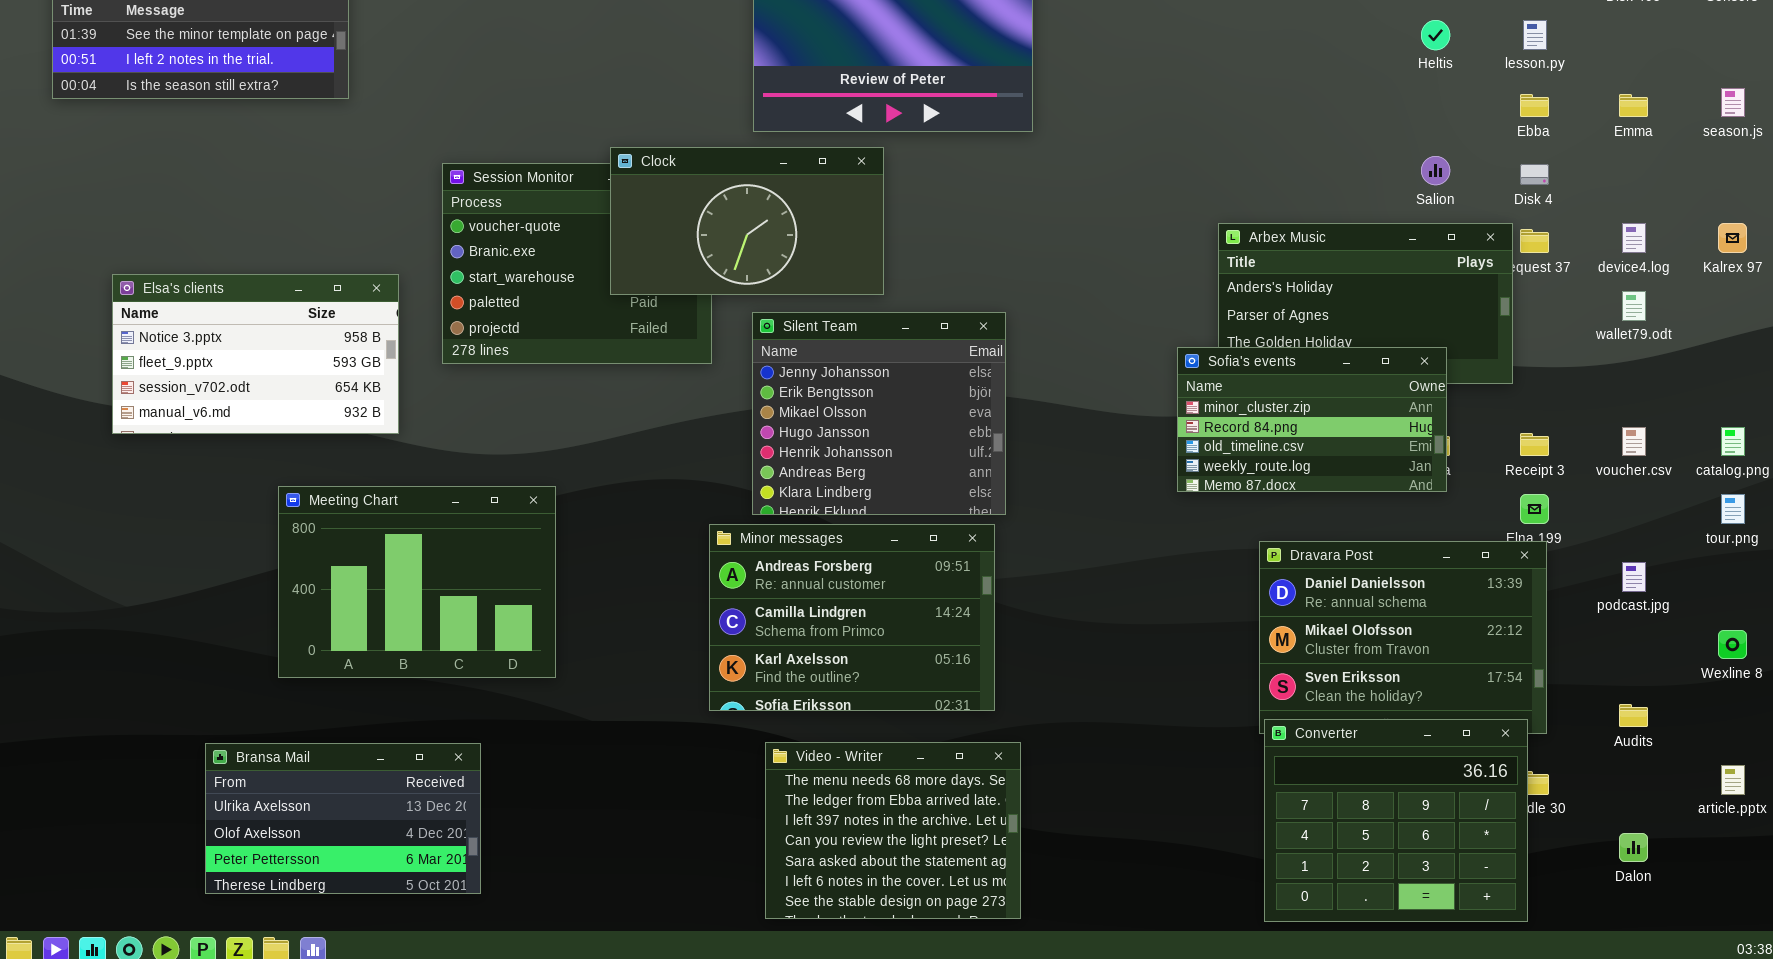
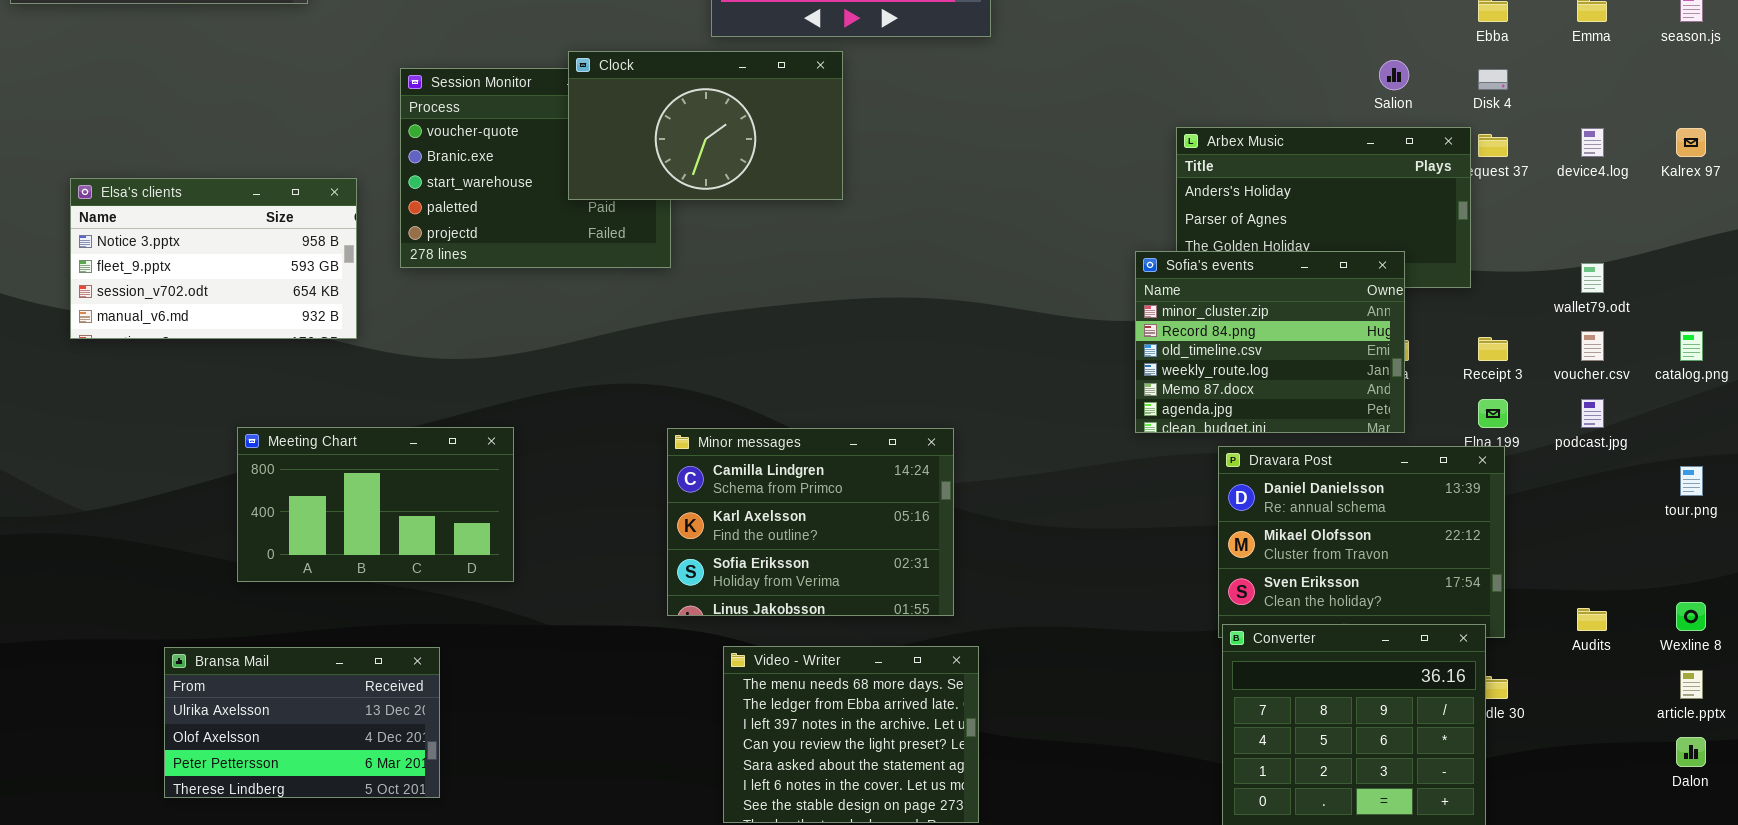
wallet79.odt: [1622,291,1646,321] -> [1581,263,1604,293], moved
Silent Team: [752,312,1006,515] -> none, closed
Sofia's events: [1177,347,1447,492] -> [1135,251,1405,433], resized
Meeting Chart: [278,486,556,678] -> [237,427,514,582], resized
tour.png: [1721,494,1745,524] -> [1680,466,1703,496], moved
Minor messages: [709,524,995,711] -> [667,428,954,616], scrolled down 1 row
podcast.jpg: [1622,562,1646,592] -> [1581,399,1604,428], moved
Wexline 8: [1718,630,1747,659] -> [1676,602,1706,631], moved
Dalon: [1619,833,1648,862] -> [1676,737,1706,767], moved

